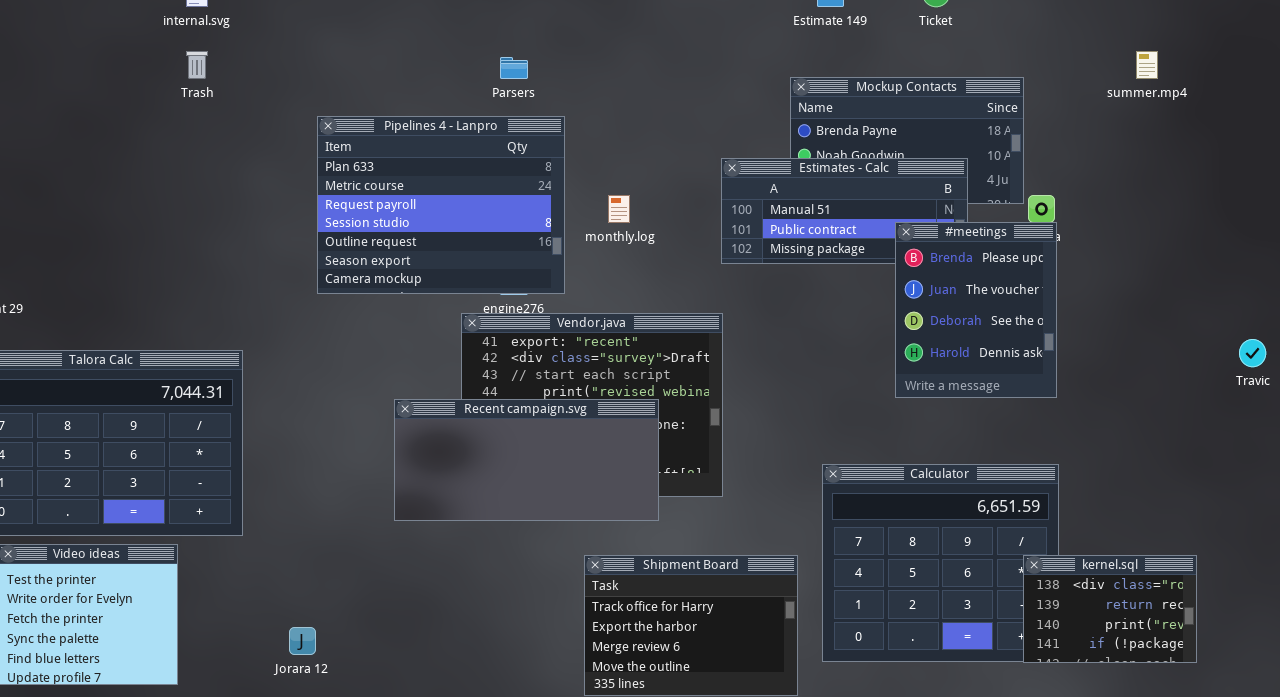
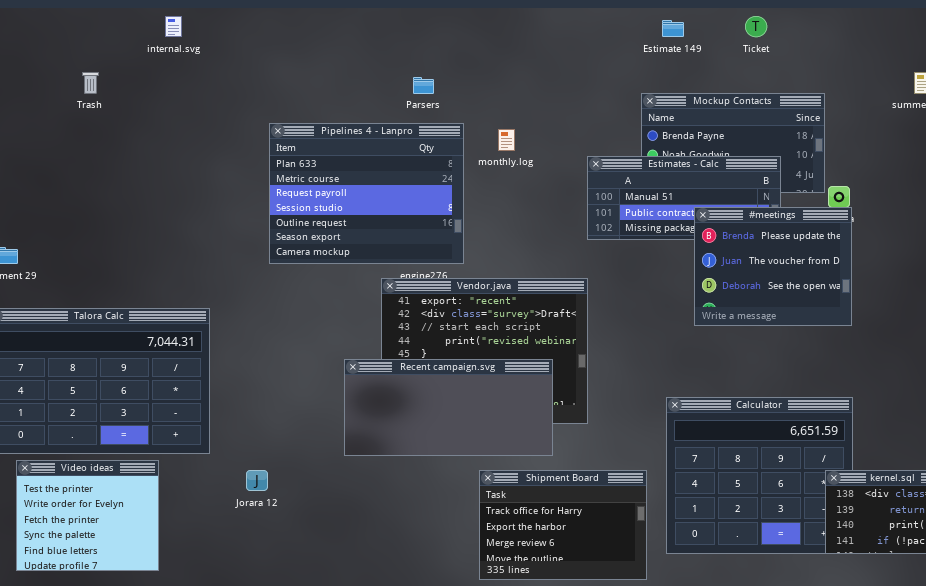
Trash: [186,51,208,79] -> [82,72,99,94], moved
monthly.log: [608,195,630,223] -> [498,129,515,151], moved
#meetings: [895,222,1057,398] -> [694,207,852,326], resized
Recent campaign.svg: [394,399,659,521] -> [344,359,553,456], moved
Jorara 12: [289,627,316,655] -> [246,470,268,491], moved

